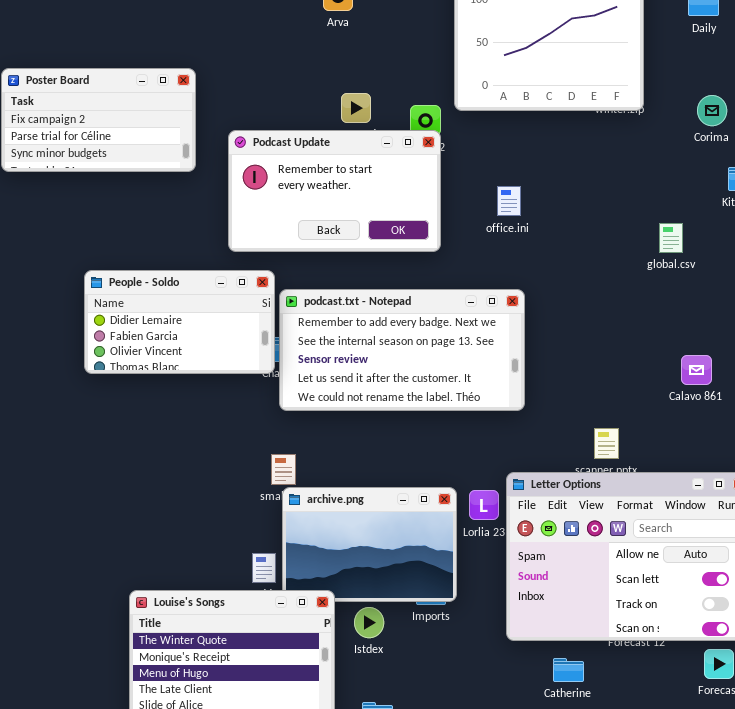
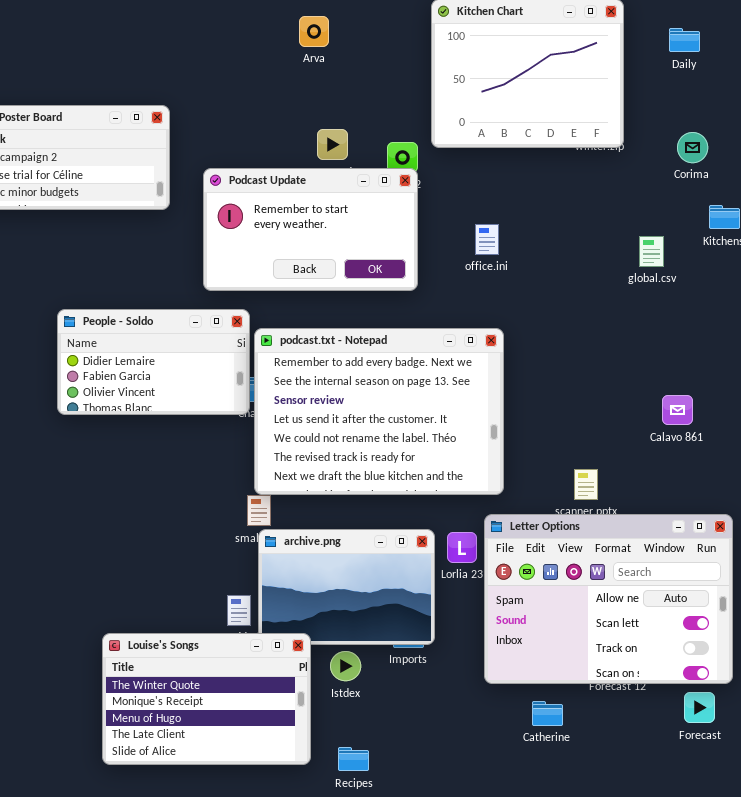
global.csv: [659,223,683,253] -> [639,236,664,267], moved
podcast.txt - Notepad: [279,289,525,411] -> [254,328,504,495], resized

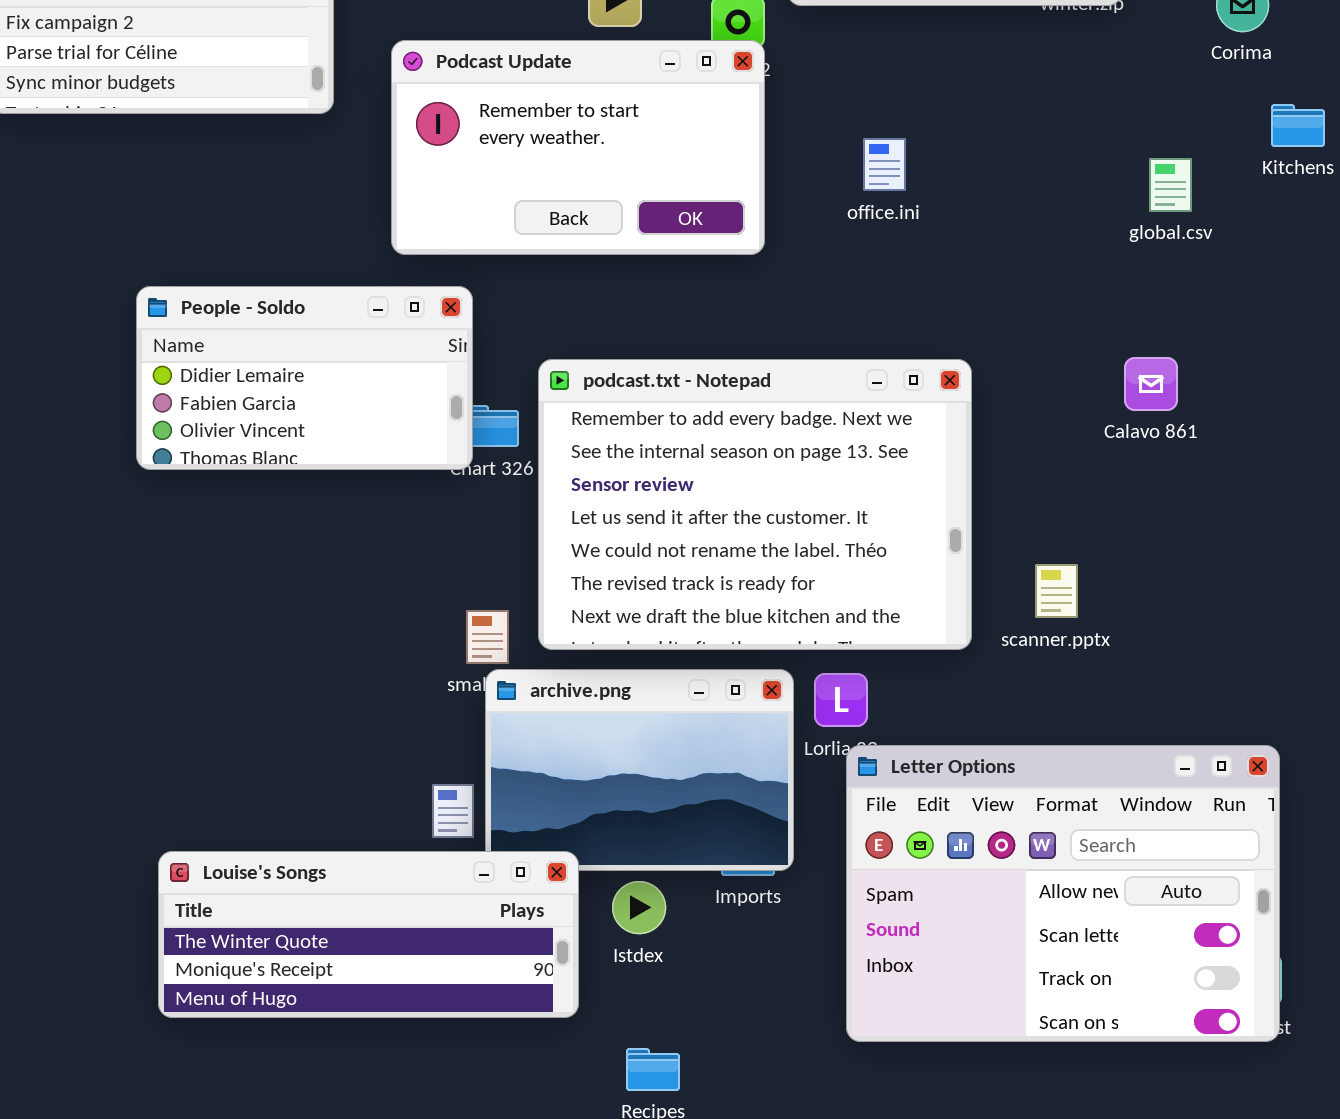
podcast.txt - Notepad: [254,328,504,495] -> [538,359,972,650], moved
Calavo 861: [662,395,693,425] -> [1124,357,1178,411], moved
Letter Options: [484,514,733,684] -> [846,745,1280,1042], moved
Louise's Songs: [102,633,311,765] -> [158,851,579,1018], resized

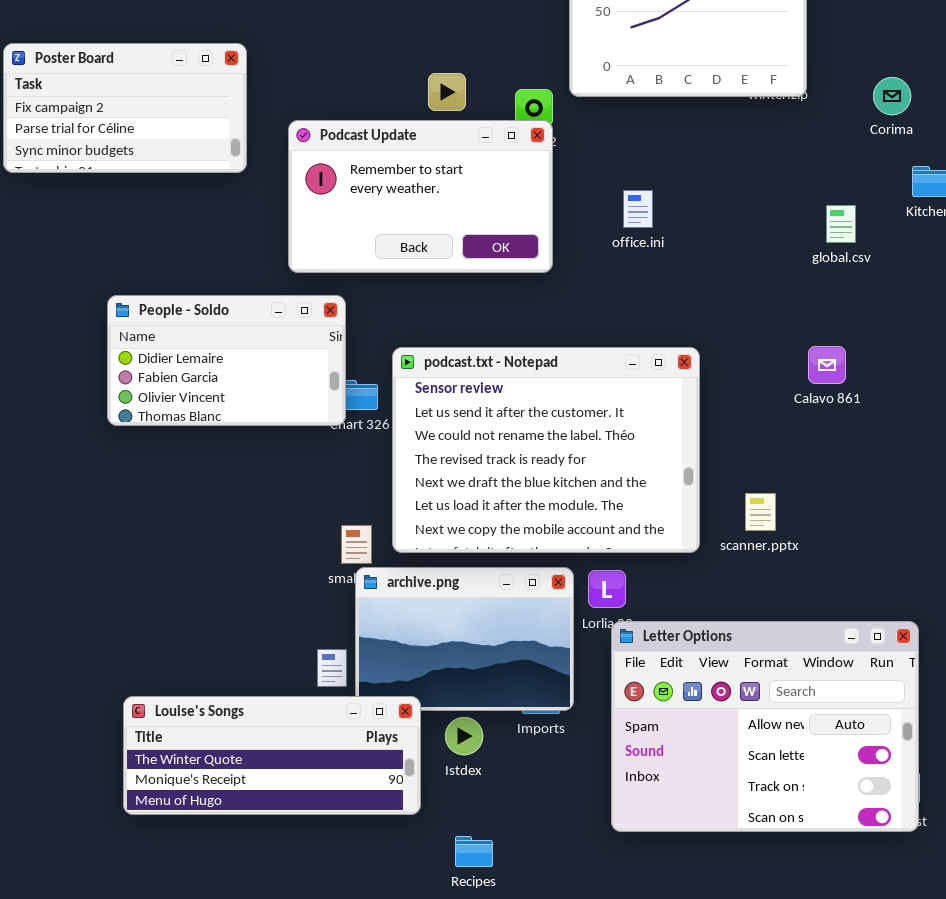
podcast.txt - Notepad: [538,359,972,650] -> [392,347,700,553], scrolled down 2 rows

